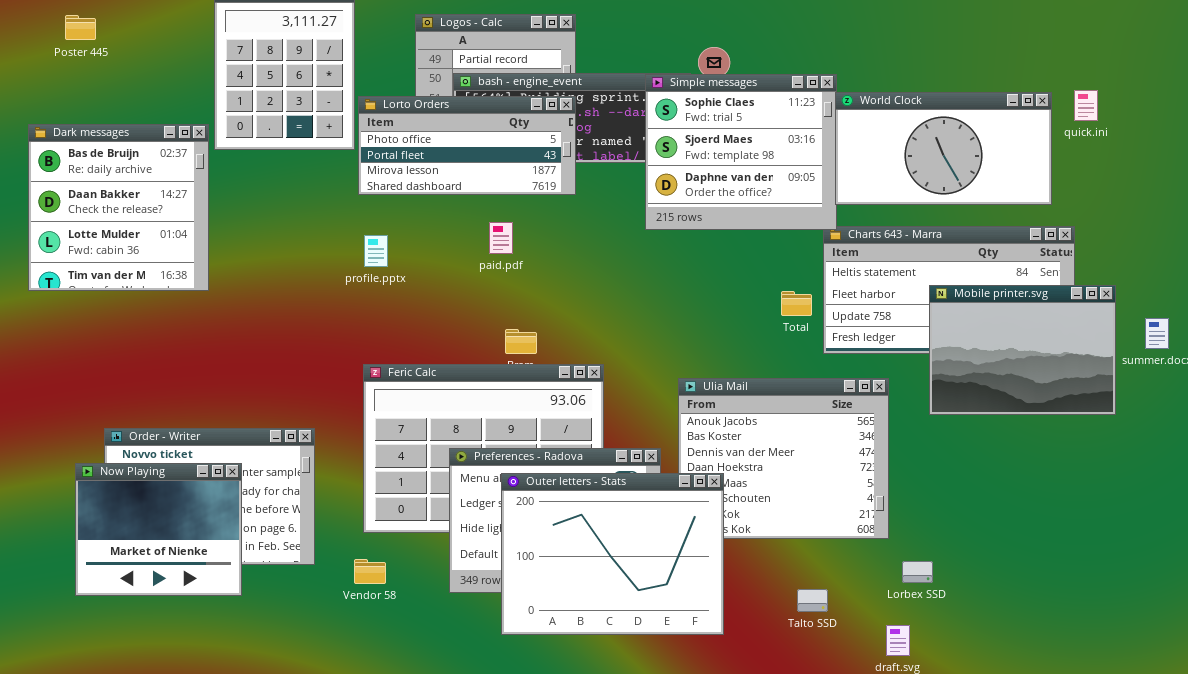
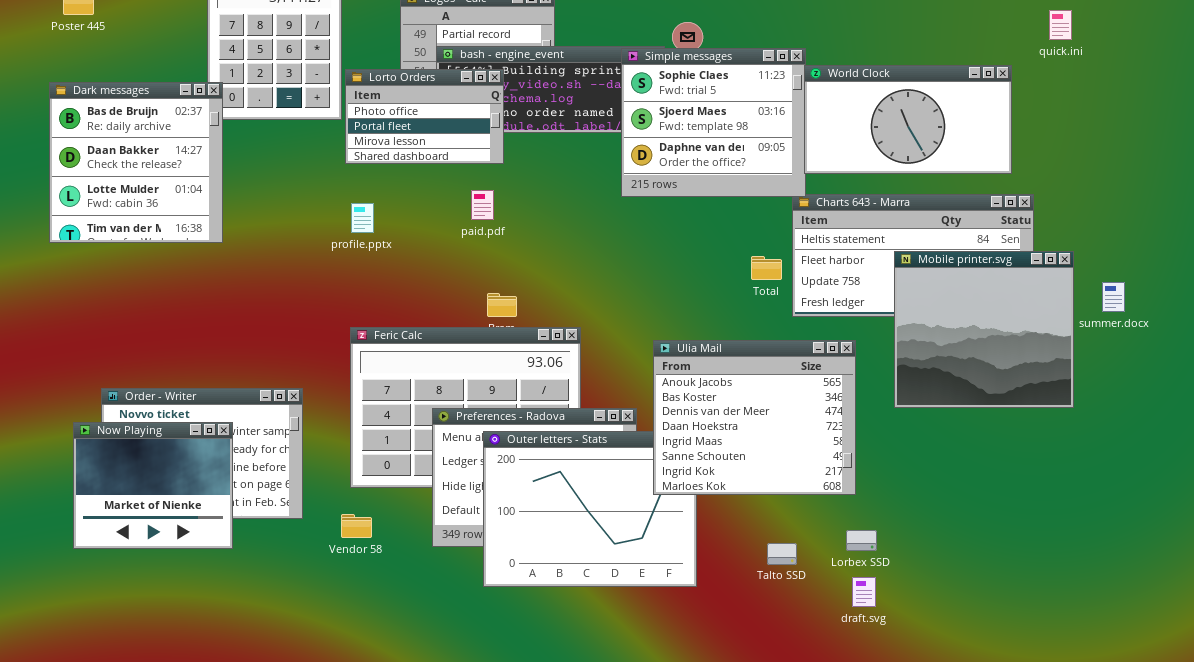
quick.ini: [1074,90,1098,121] -> [1049,10,1072,40], moved
Lorto Orders: [358,96,576,195] -> [345,69,504,164], resized
Dark messages: [28,124,209,291] -> [49,82,223,243], moved
Mobile printer.svg: [929,285,1116,415] -> [894,251,1074,408], resized
Ulia Mail: [678,378,889,539] -> [653,340,856,495], raised
Lorbex SSD: [902,561,933,583] -> [846,530,877,551], moved

